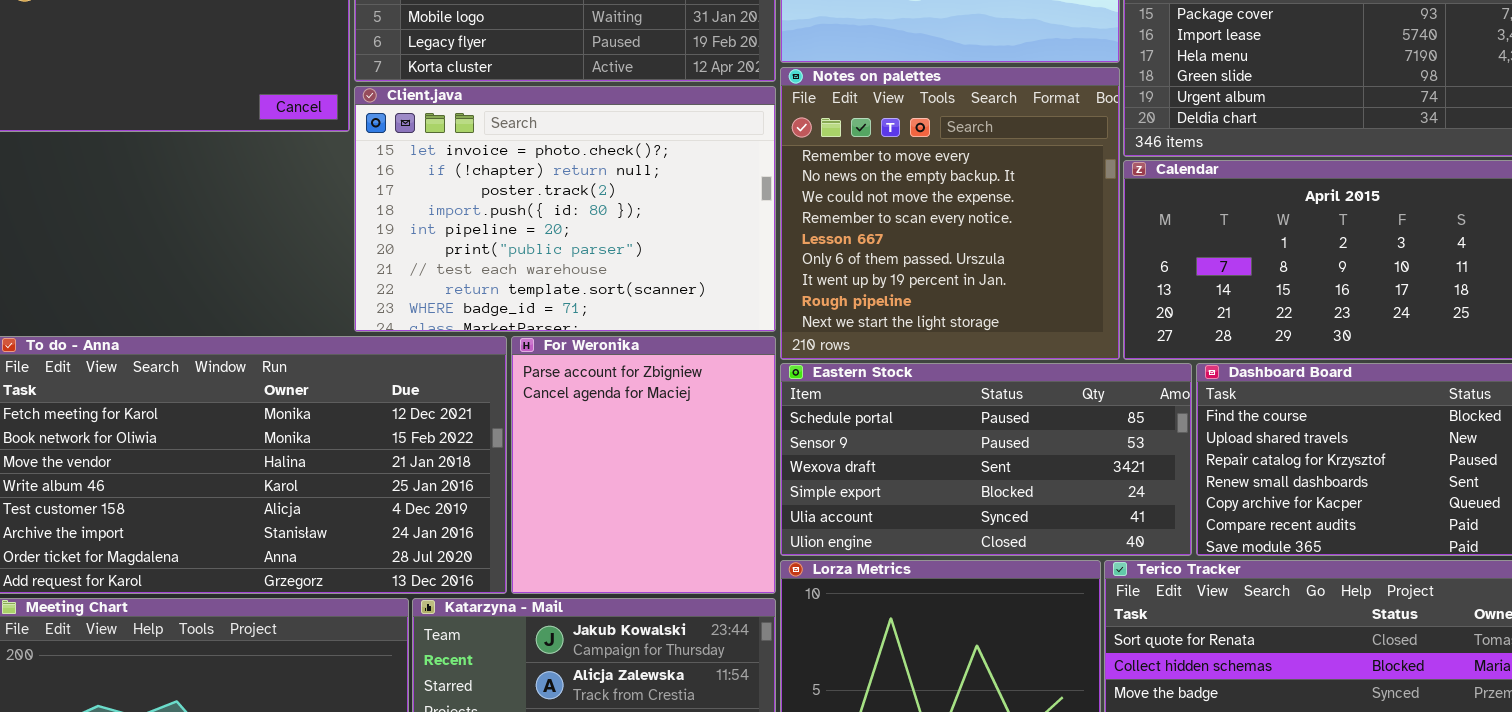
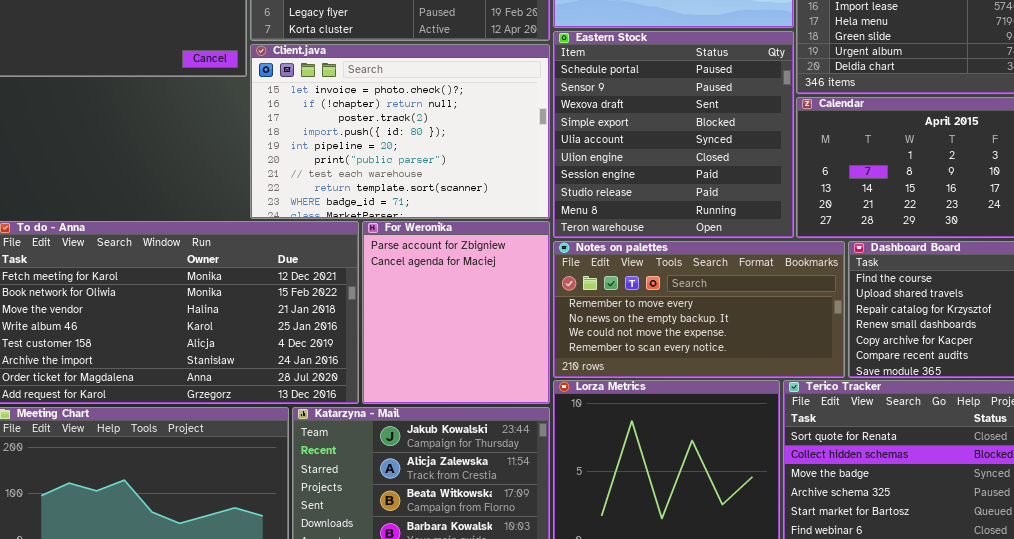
Notes on palettes: [780,67,1120,360] -> [553,241,845,378], moved, resized
Eastern Stock: [780,363,1192,556] -> [553,31,794,238], moved, resized

